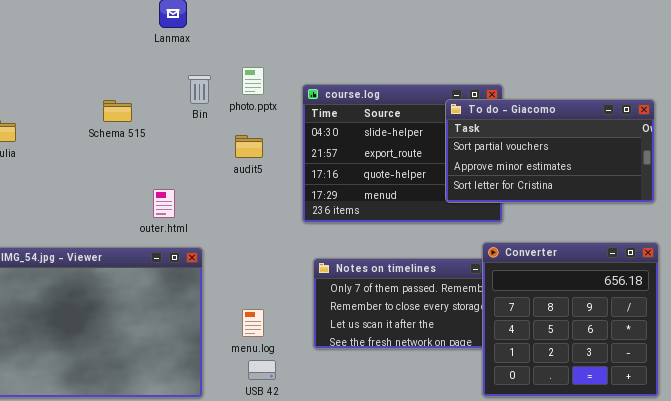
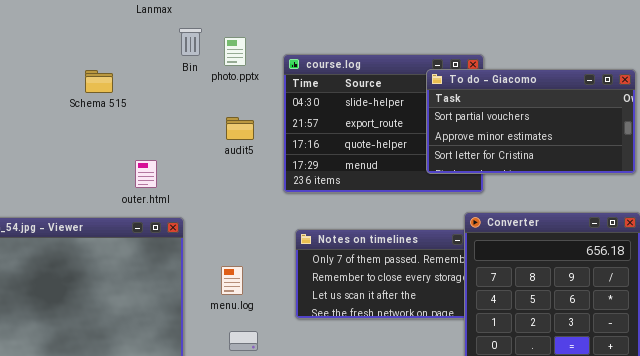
Bin: [188,75,211,104] -> [179,28,202,56], moved
audit5: [235,135,263,158] -> [226,117,254,140], moved
menu.log: [242,309,264,337] -> [221,266,243,295], moved

